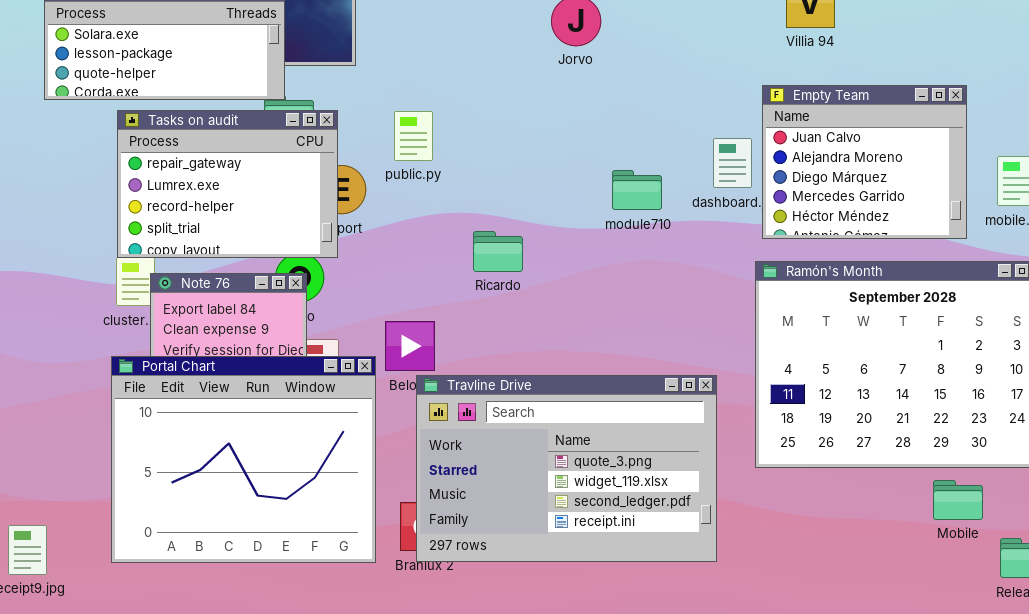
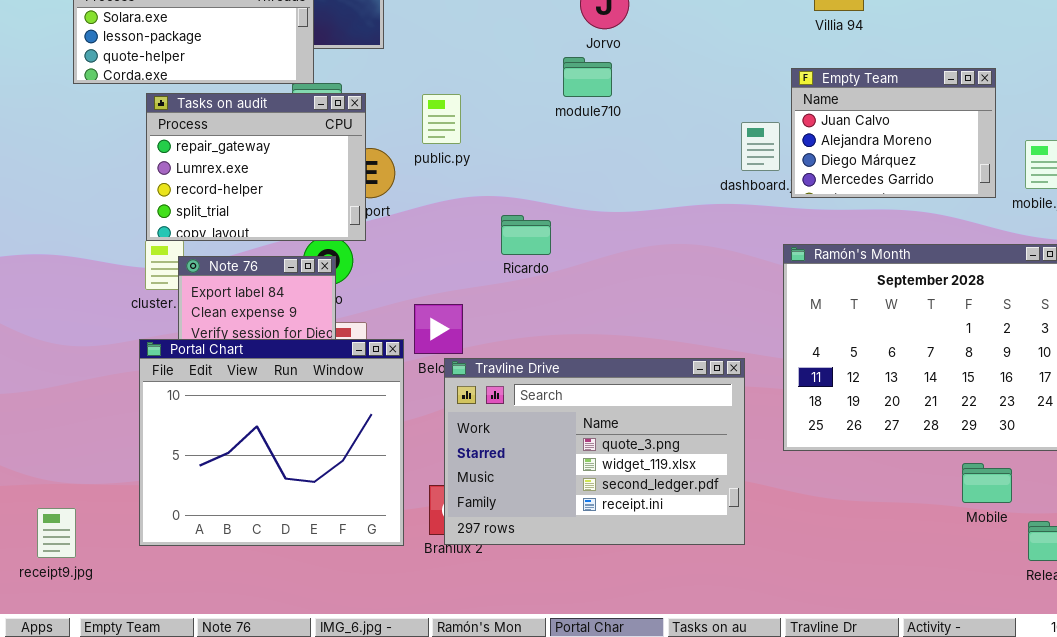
Empty Team: [762,85,967,239] -> [791,68,996,198], resized
module710: [612,170,662,210] -> [563,57,612,97], moved

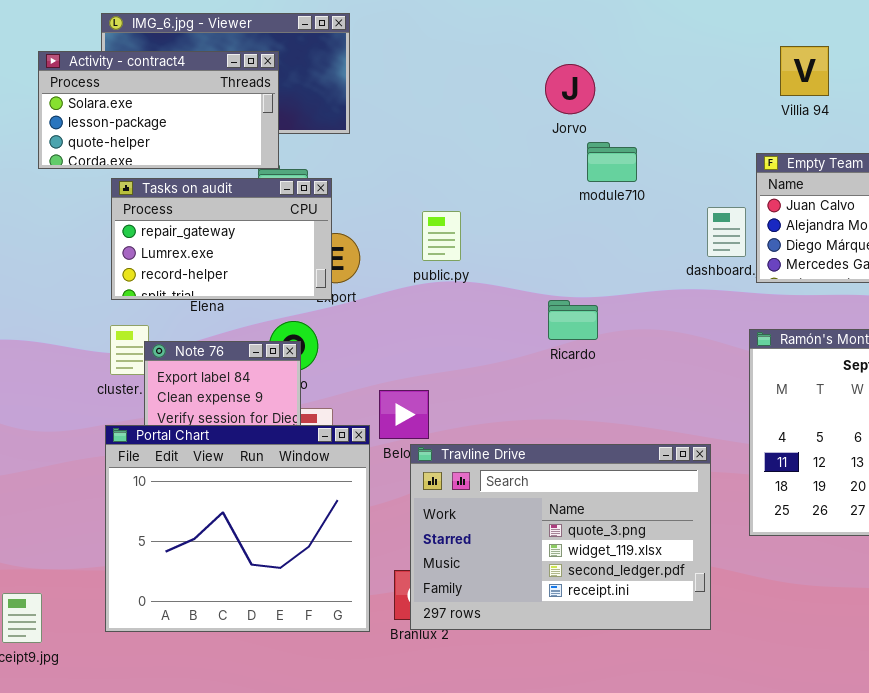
module710: [563,57,612,97] -> [587,142,637,182], moved
Tasks on audit: [146,93,366,241] -> [111,178,332,300], resized
public.py: [422,94,461,144] -> [422,211,461,261], moved
Ricardo: [501,215,551,255] -> [548,300,598,340], moved

